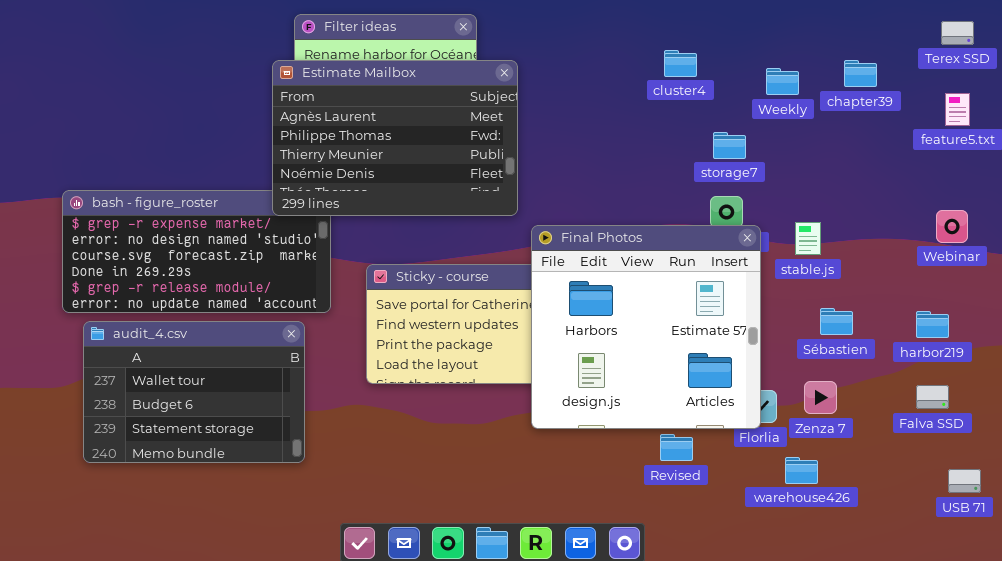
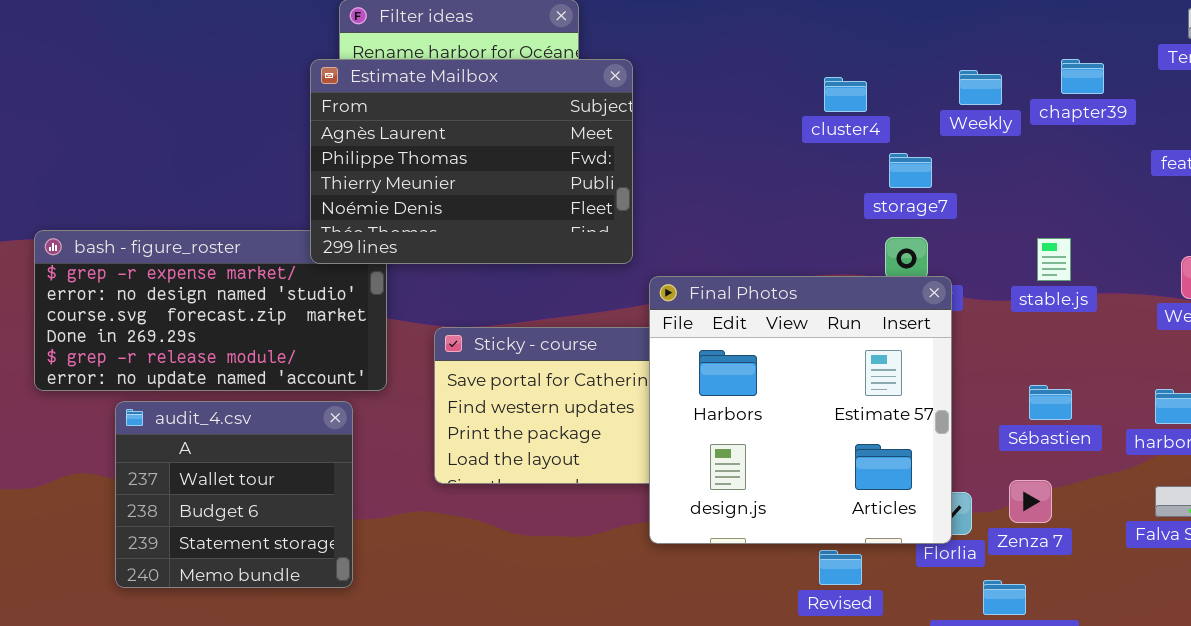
cluster4: [664,50,697,77] -> [824,77,867,112], moved
stable.js: [795,222,821,255] -> [1037,238,1071,281], moved
audit_4.csv: [83,321,305,463] -> [115,401,353,588], resized

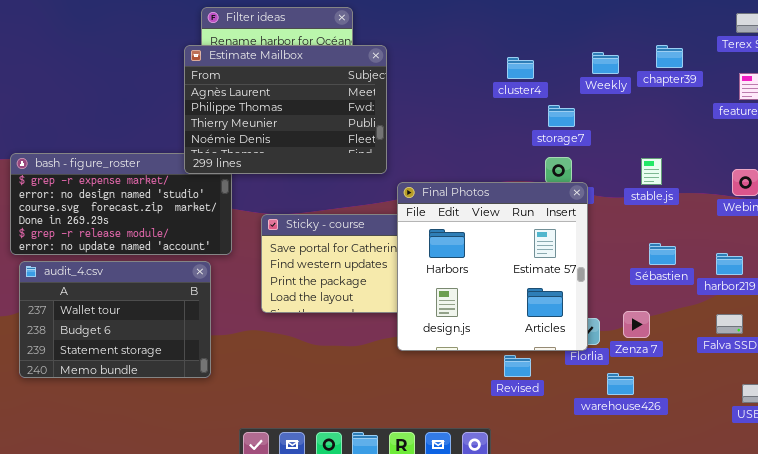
Sébastien: [1029,385,1072,420] -> [649,243,676,265], moved
audit_4.csv: [115,401,353,588] -> [19,261,211,378], resized

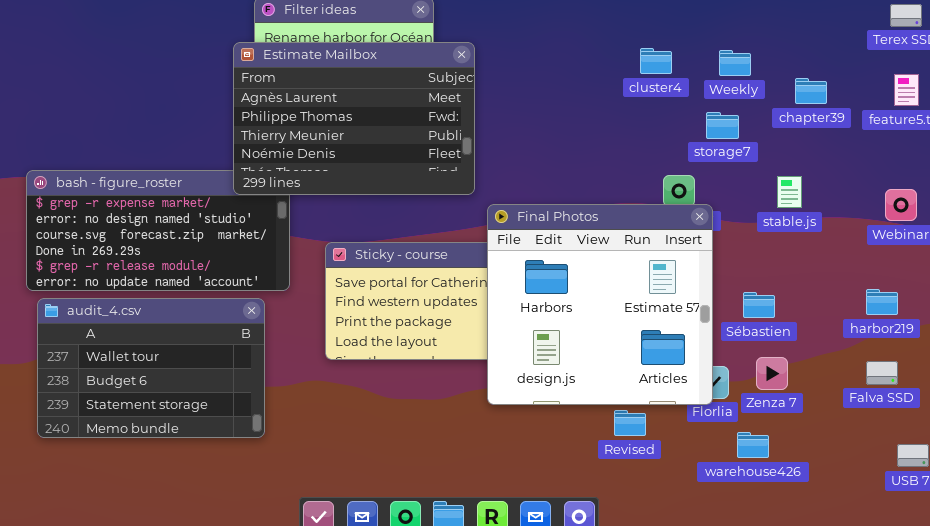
chapter39: [656,45,683,68] -> [795,78,827,104], moved
cluster4: [507,57,534,79] -> [640,48,672,74], moved
storage7: [548,105,575,127] -> [706,112,739,139], moved
Sébastien: [649,243,676,265] -> [743,292,775,318], moved

